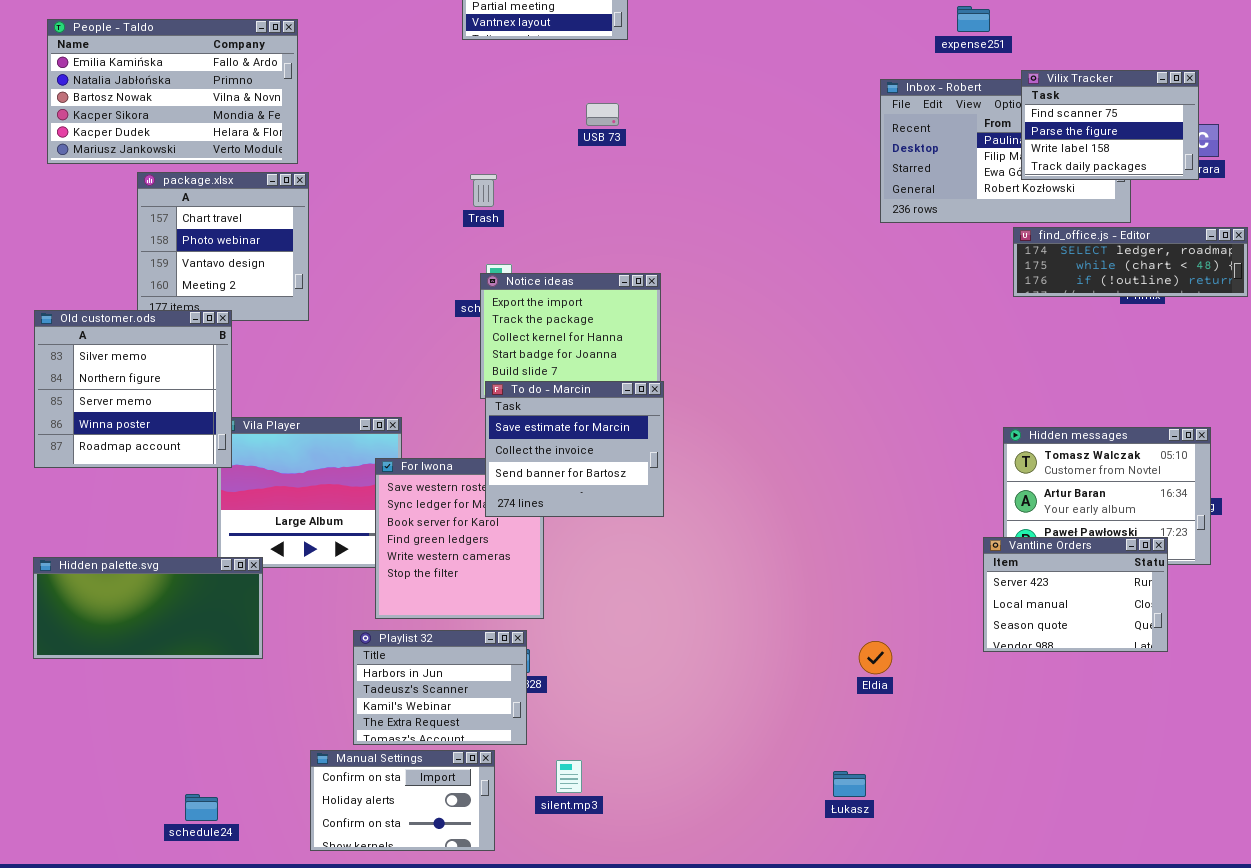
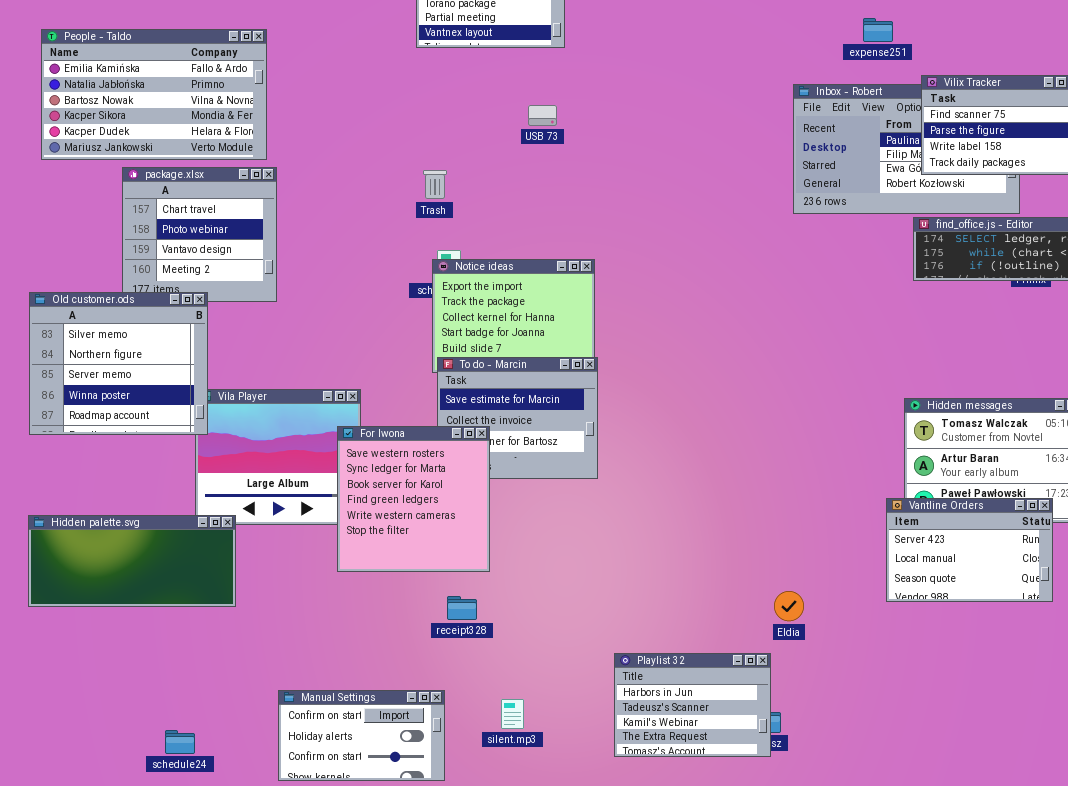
For Iwona: [375,458,544,619] -> [337,426,490,572], raised
Playlist 32: [353,630,527,745] -> [614,653,771,757], moved

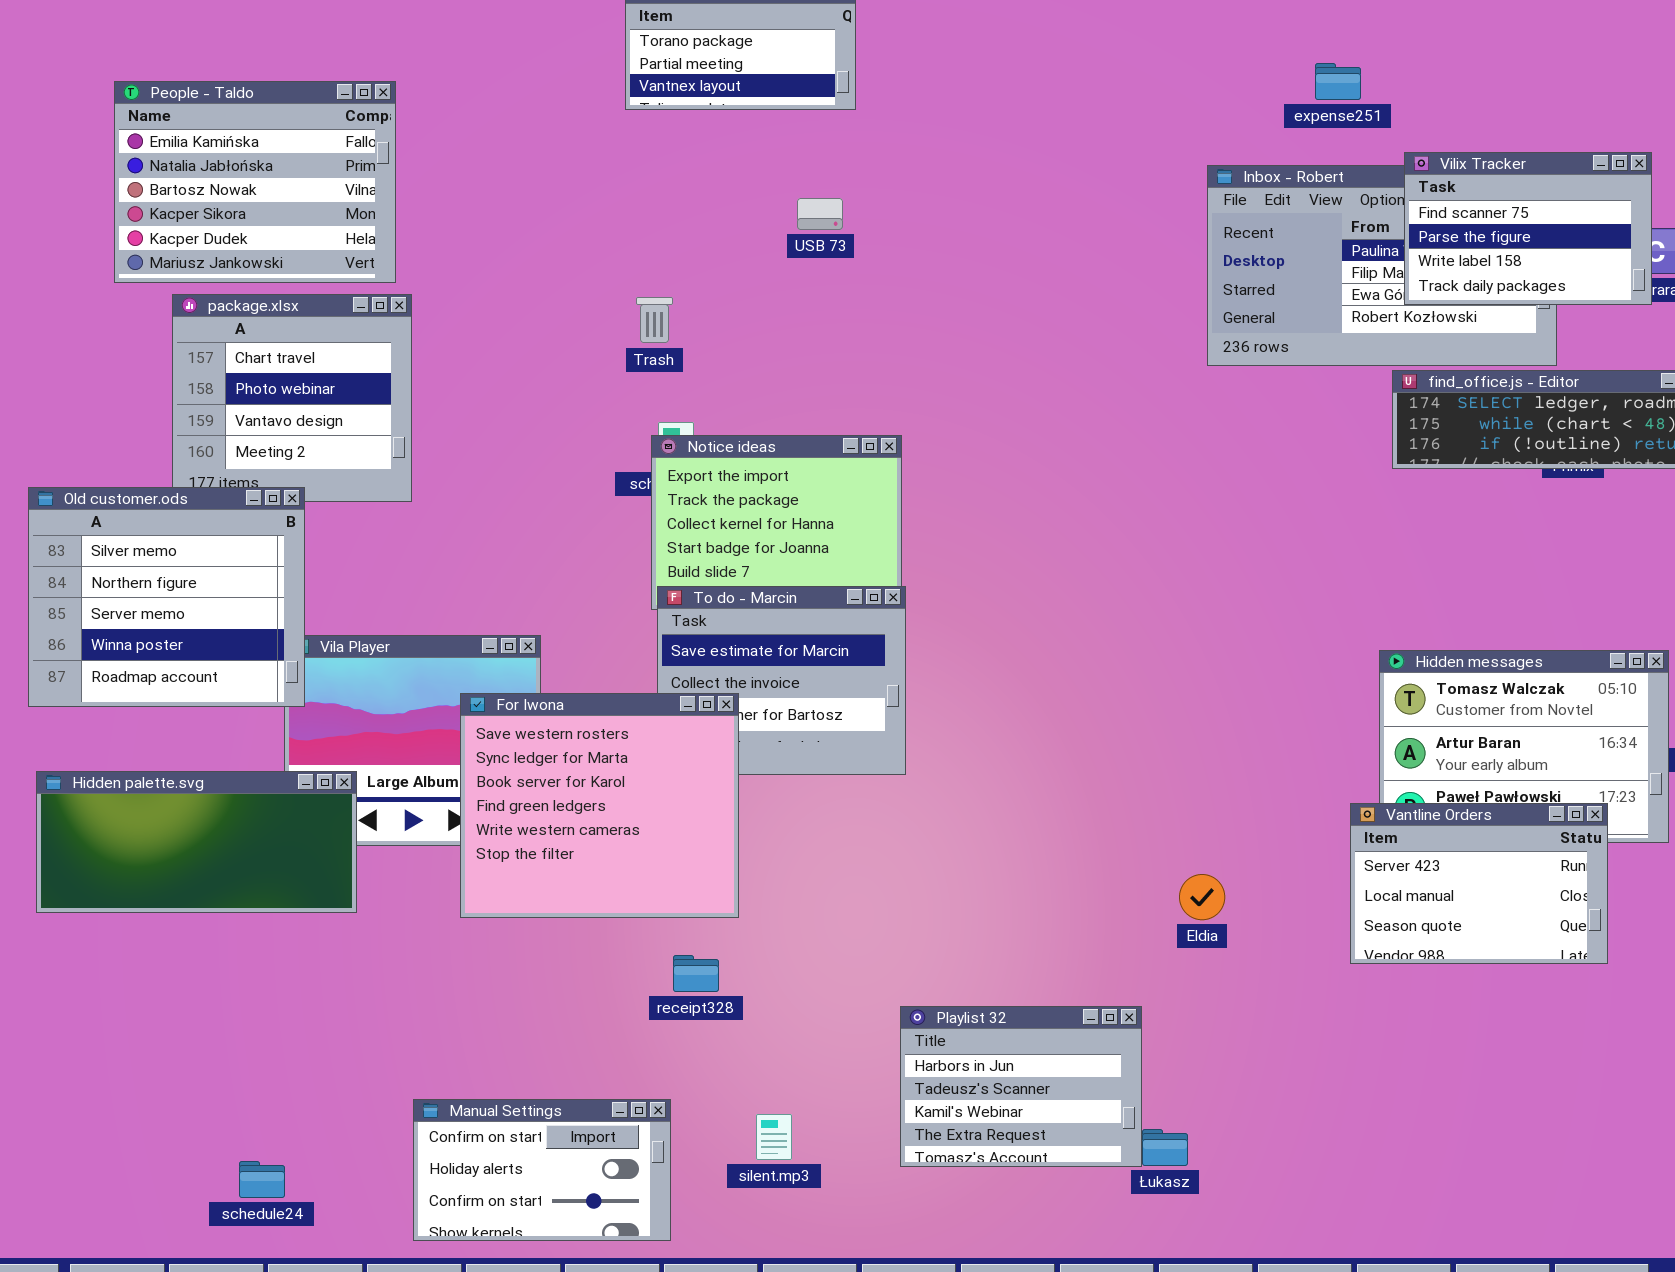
People - Taldo: [41,29,267,160] -> [114,81,396,283], resized
For Iwona: [337,426,490,572] -> [460,693,739,918], resized
Hidden palette.svg: [28,515,236,607] -> [36,771,357,913], moved
Eldia: [774,591,804,621] -> [1179,874,1225,920], moved
Playlist 32: [614,653,771,757] -> [900,1006,1142,1167], moved

